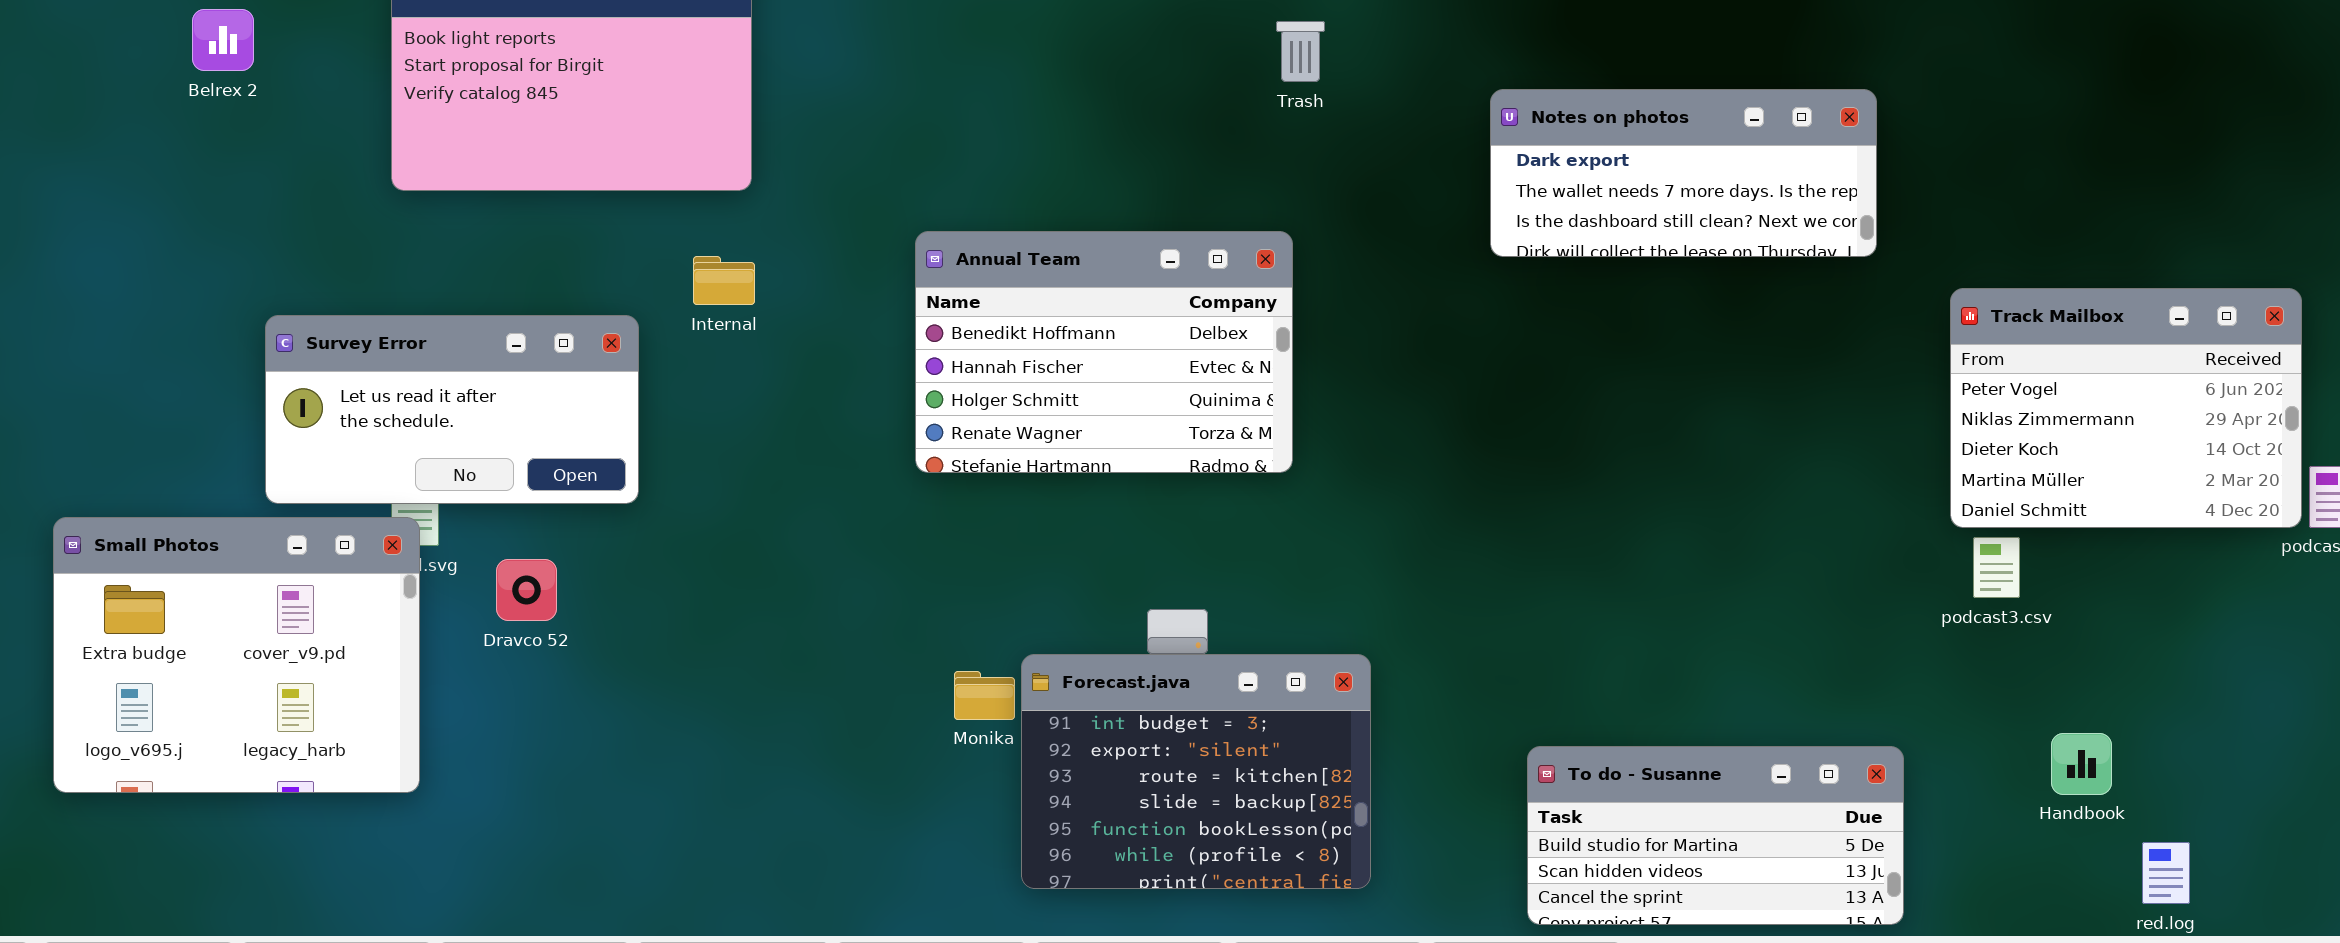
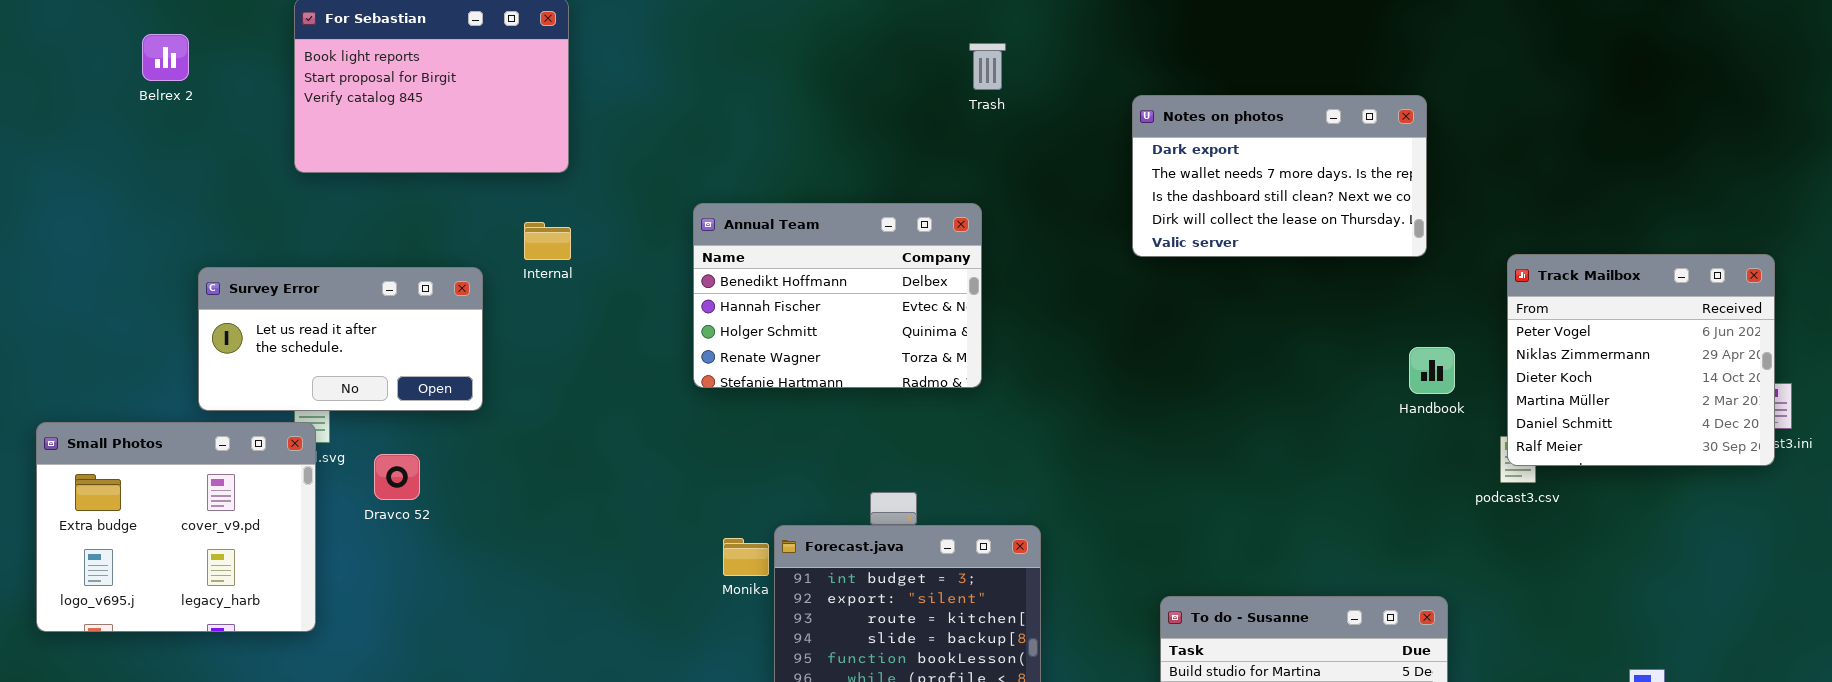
Notes on photos: [1490,89,1877,257] -> [1132,95,1427,257], resized
Track Mailbox: [1950,288,2302,528] -> [1507,254,1775,466], moved, resized
Handbook: [2051,733,2112,795] -> [1409,347,1455,394], moved

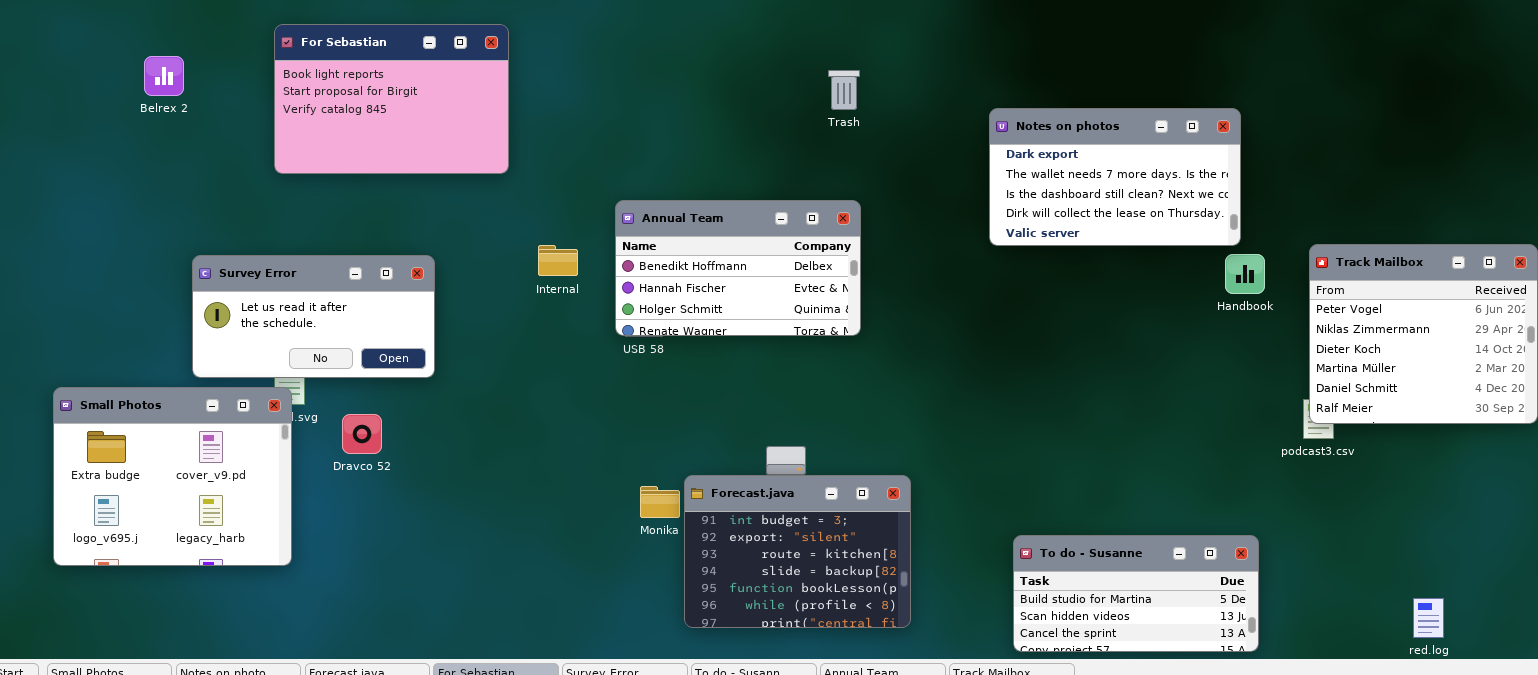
Trash: [969,43,1006,90] -> [828,70,860,110], moved
Annual Team: [693,203,982,388] -> [615,200,861,336], resized
Internal: [524,222,571,260] -> [538,245,578,276], moved
Handbook: [1409,347,1455,394] -> [1225,254,1265,294], moved

